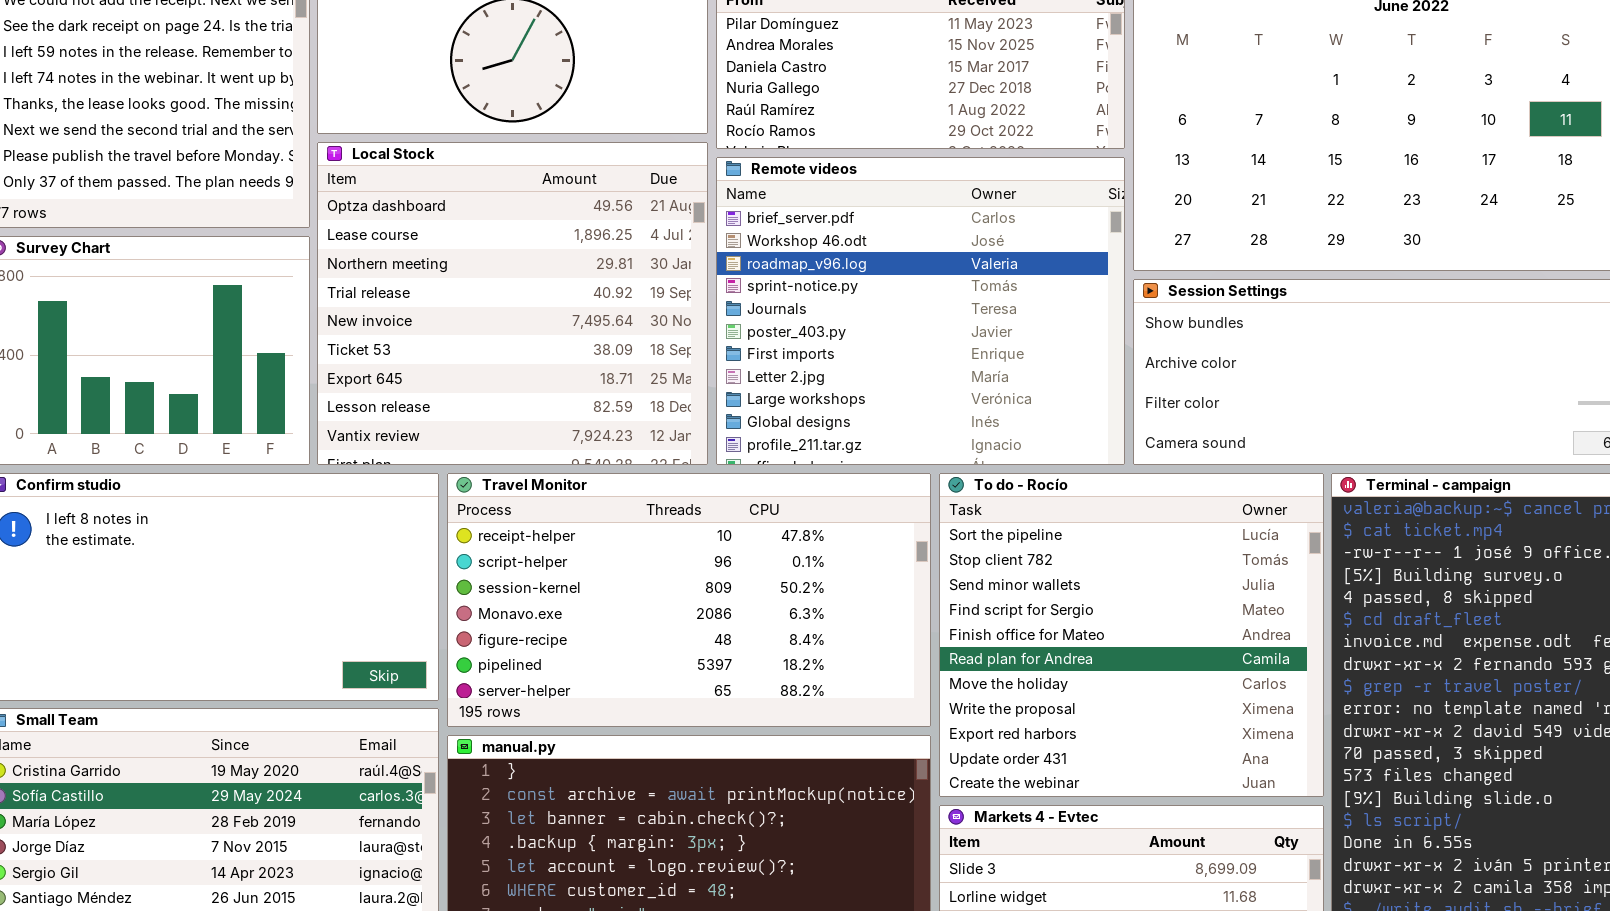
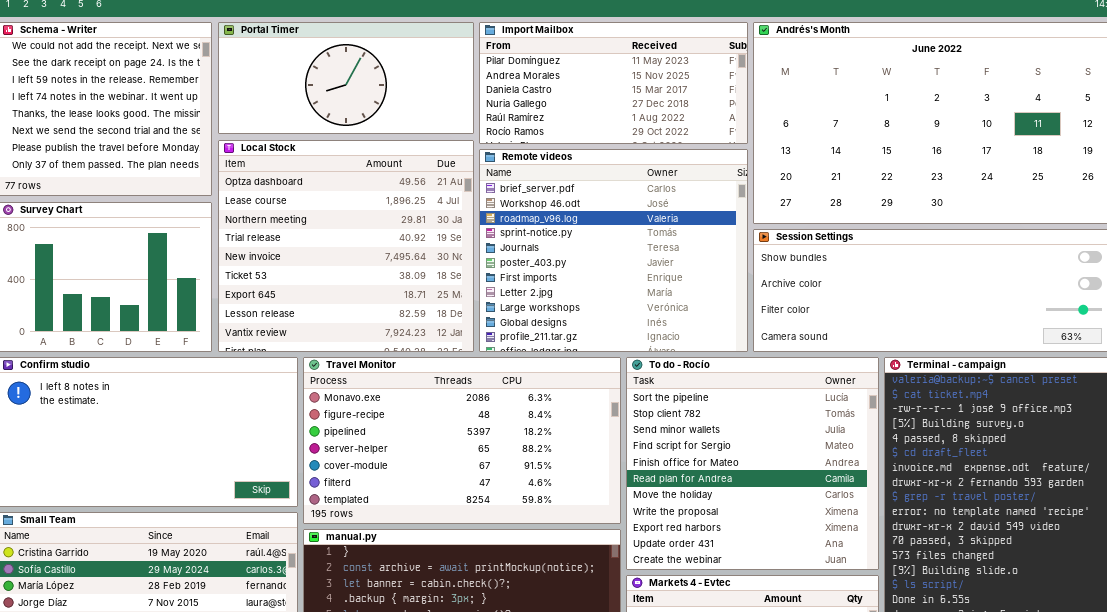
Travel Monitor: [447,473,931,727] -> [303,357,621,524], scrolled down 3 rows

